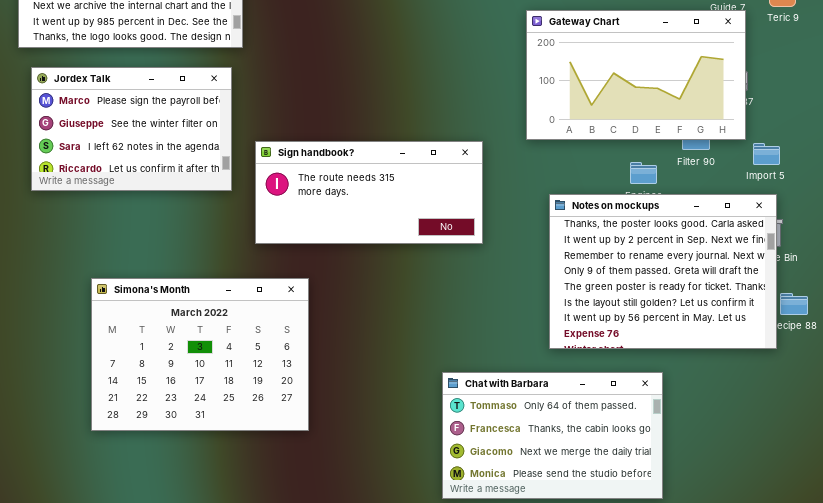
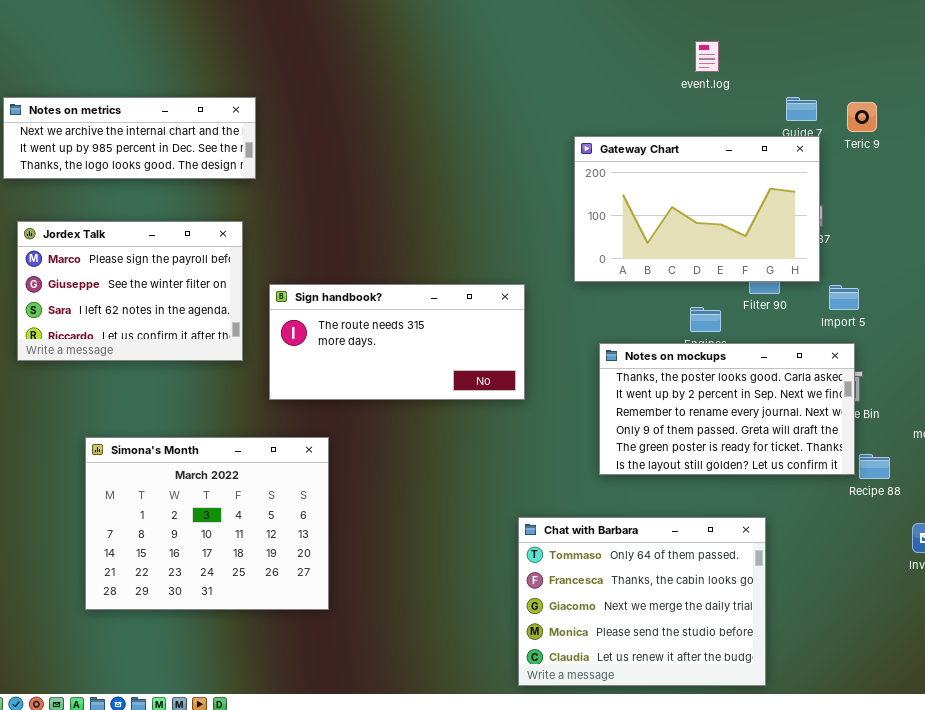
Jordex Talk: [31,67,232,191] -> [17,221,243,361], moved
Notes on mockups: [549,194,777,349] -> [599,343,855,475], resized
Chat with Barbara: [442,372,663,499] -> [518,517,766,686], moved, resized

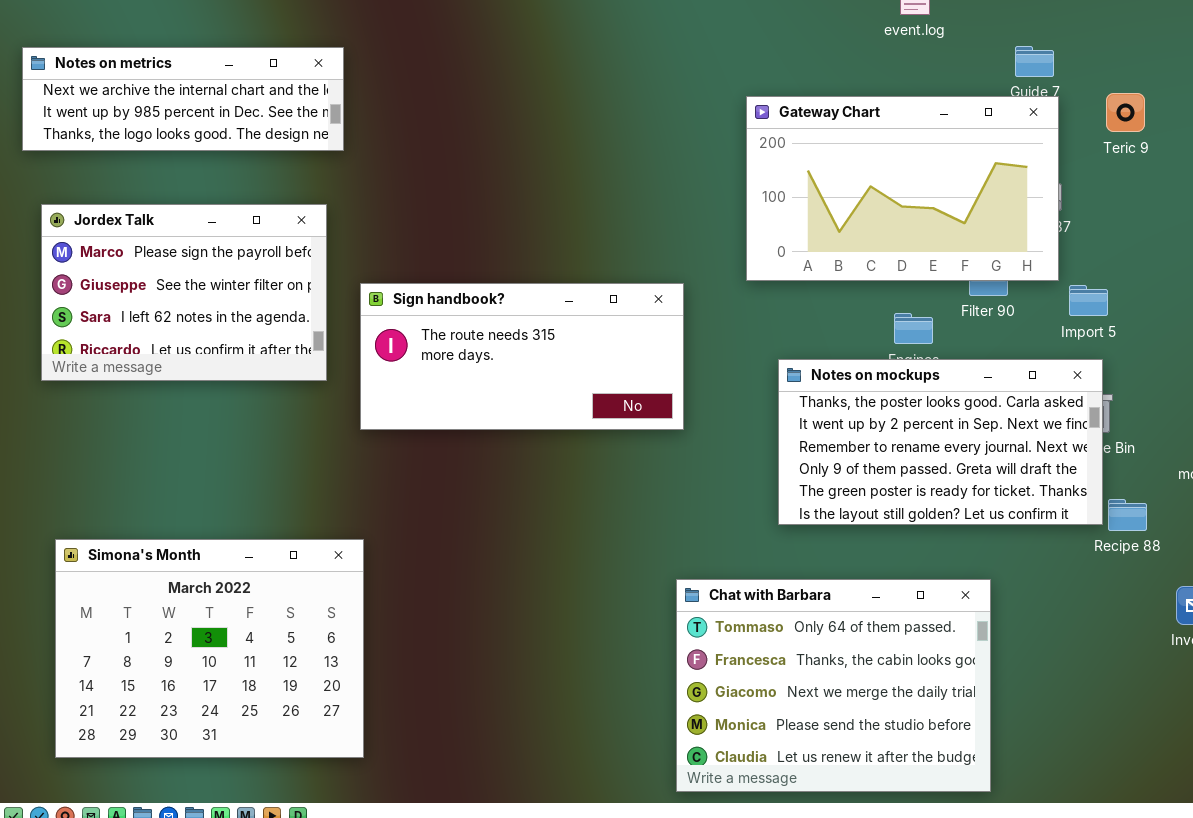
Teric 9: [847,102,877,132] -> [1106,93,1145,132], moved
Simona's Month: [85,437,329,610] -> [55,539,364,758], moved

